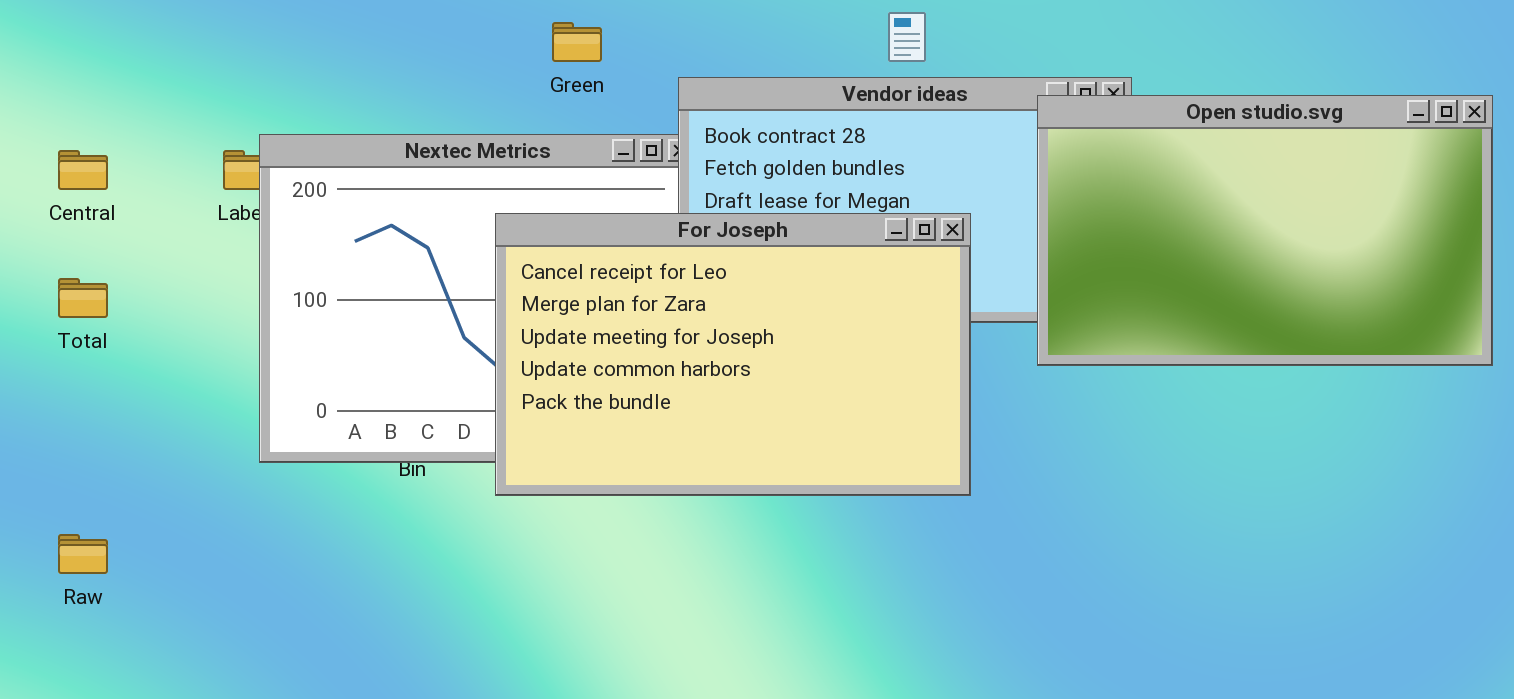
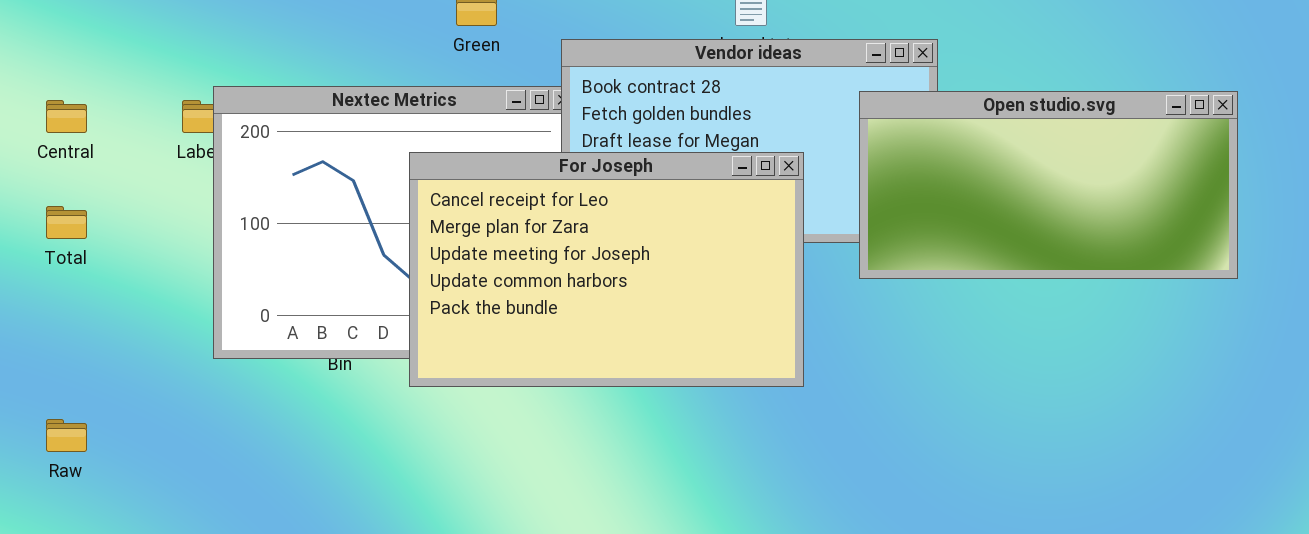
Open studio.svg: [1037,95,1493,366] -> [859,91,1238,279], resized

